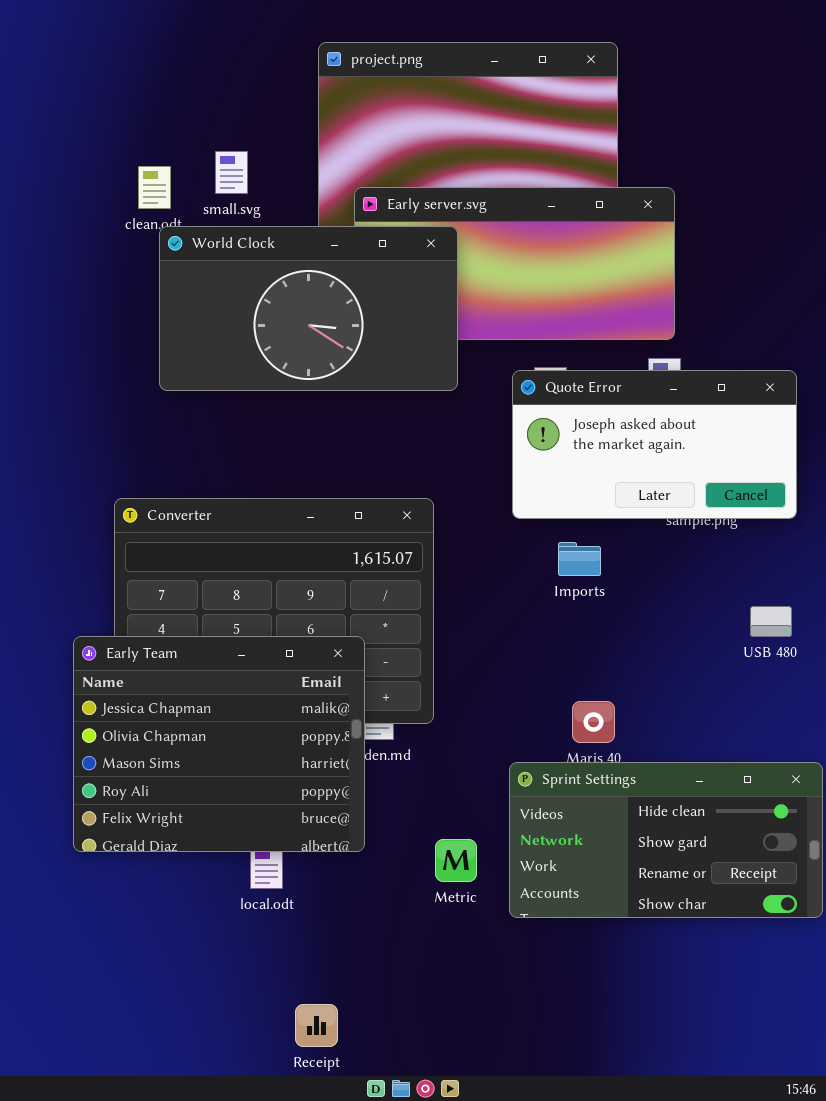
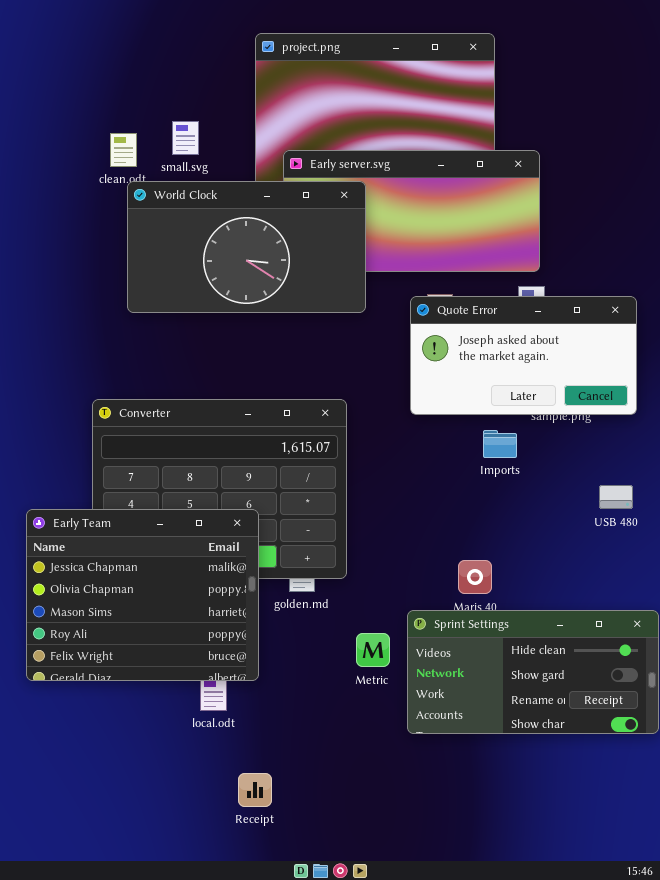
Imports: [558,542,601,576] -> [483,430,517,458], moved
Early Team: [73,636,365,852] -> [26,509,259,681], moved
Metric: [435,839,477,882] -> [356,633,390,667], moved
Receipt: [295,1004,338,1047] -> [238,773,272,807], moved

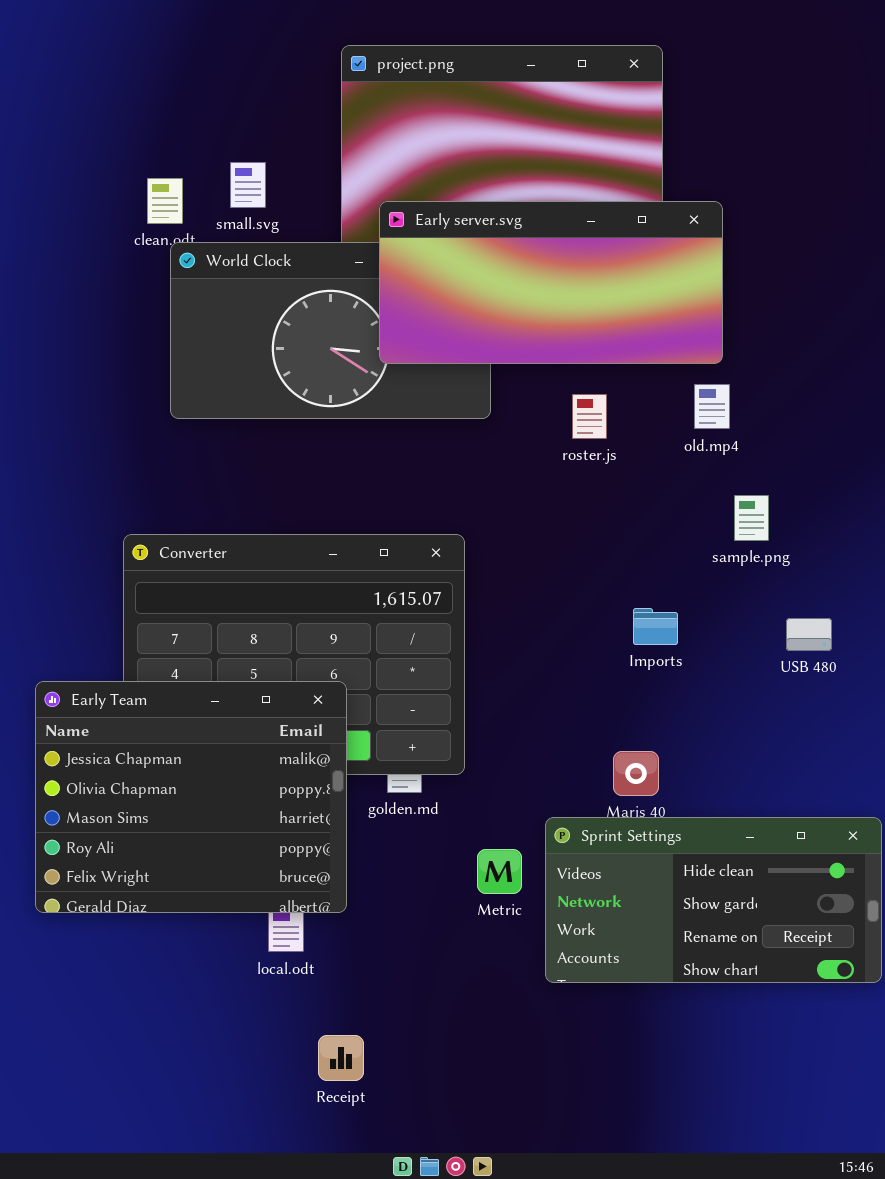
Early server.svg: [283,150,540,272] -> [379,201,723,364], raised
Quote Error: [410,296,637,415] -> none, closed
Imports: [483,430,517,458] -> [633,608,678,645], moved
USB 480: [599,485,633,509] -> [786,618,832,651], moved

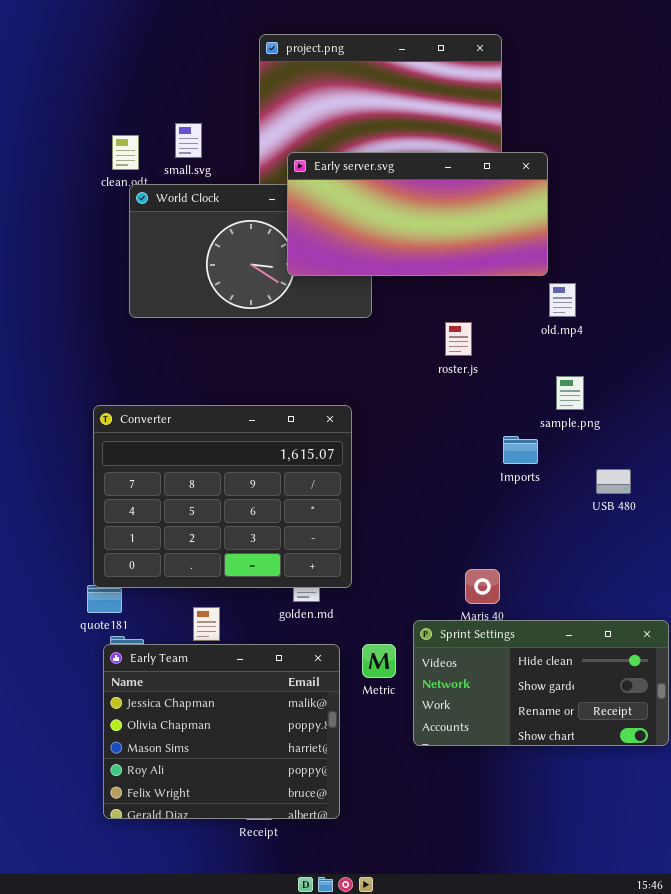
old.mp4: [694,384,730,429] -> [549,283,576,317], moved
roster.js: [572,394,607,439] -> [445,322,472,356], moved
Imports: [633,608,678,645] -> [503,436,538,464], moved
Early Team: [35,681,347,913] -> [103,644,340,819], moved

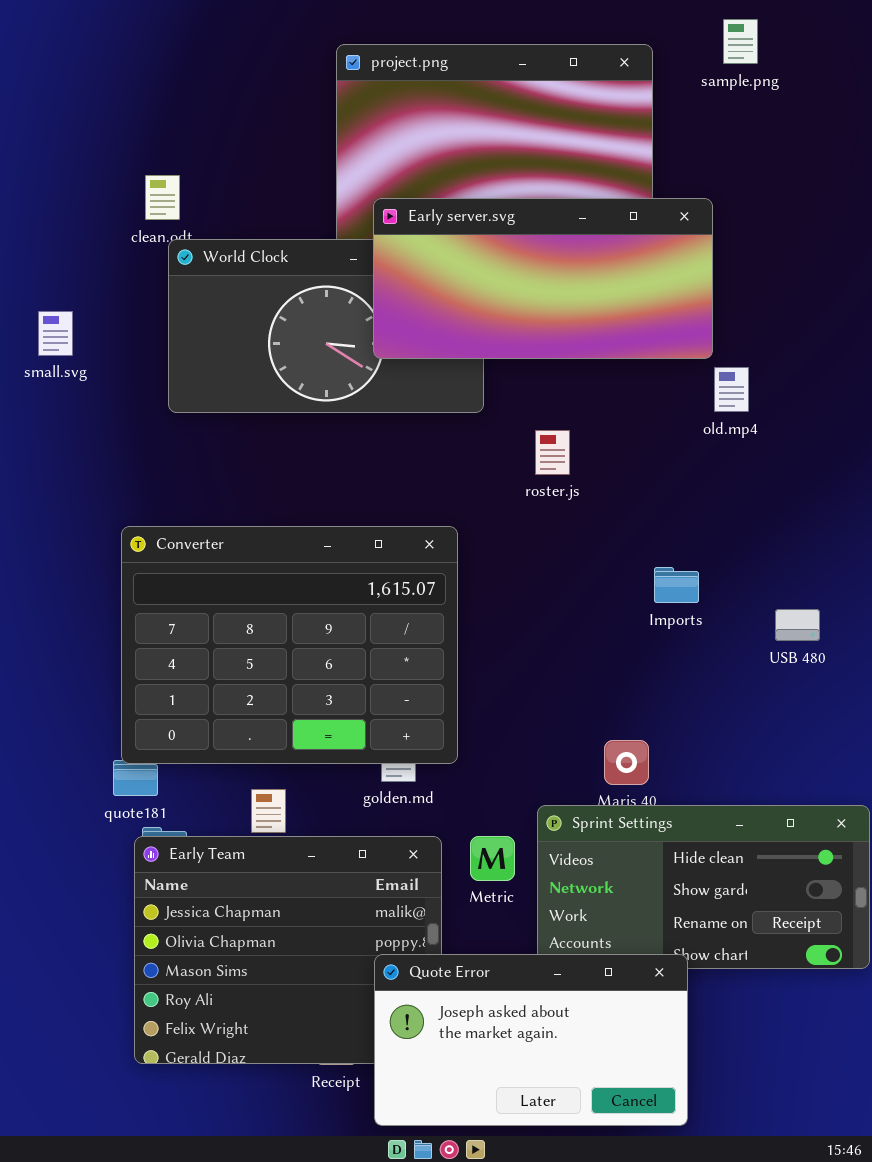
small.svg: [175,123,202,158] -> [38,311,73,356], moved
roster.js: [445,322,472,356] -> [535,430,570,475], moved
sample.png: [556,376,584,410] -> [723,19,758,64], moved
Quote Error: none -> [374,954,688,1126], opened

